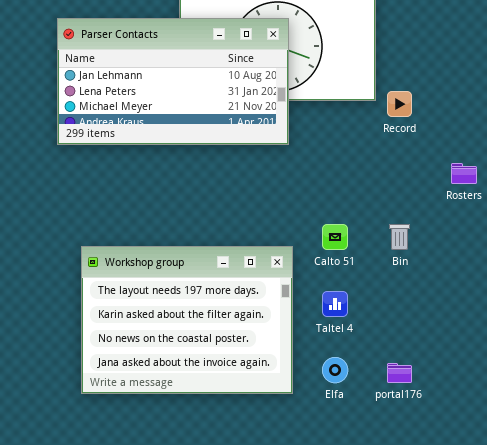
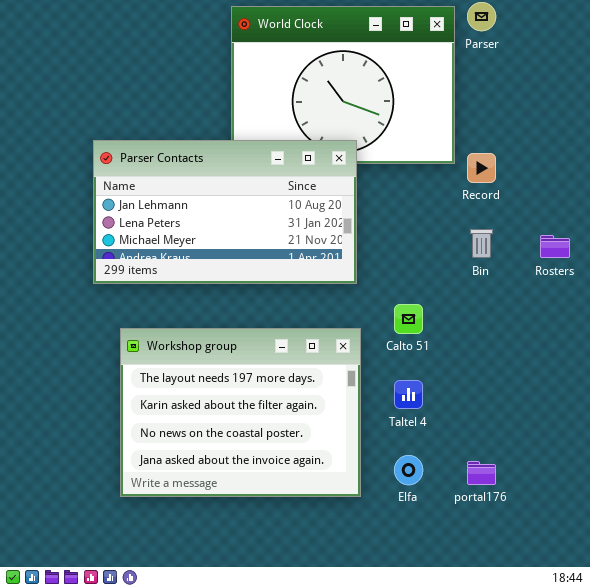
Parser Contacts: [57,18,289,145] -> [93,140,357,284], moved
Bin: [389,224,410,250] -> [470,229,493,258], moved

